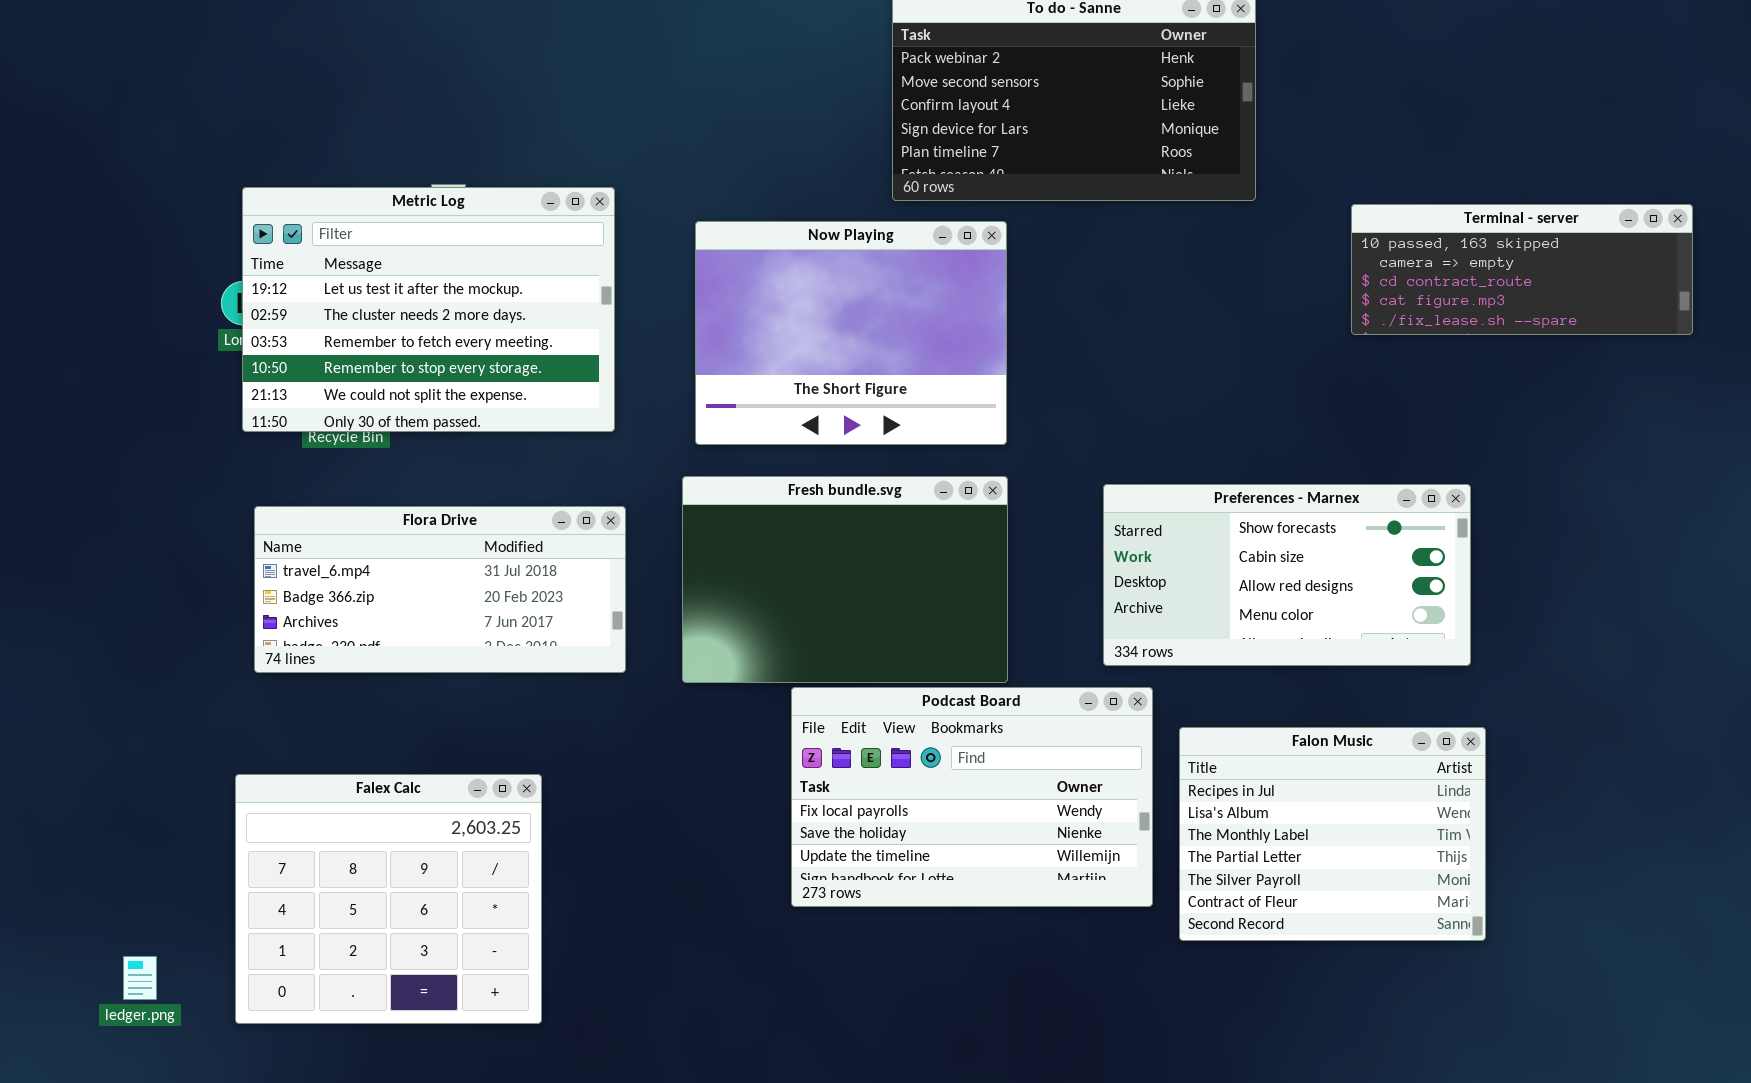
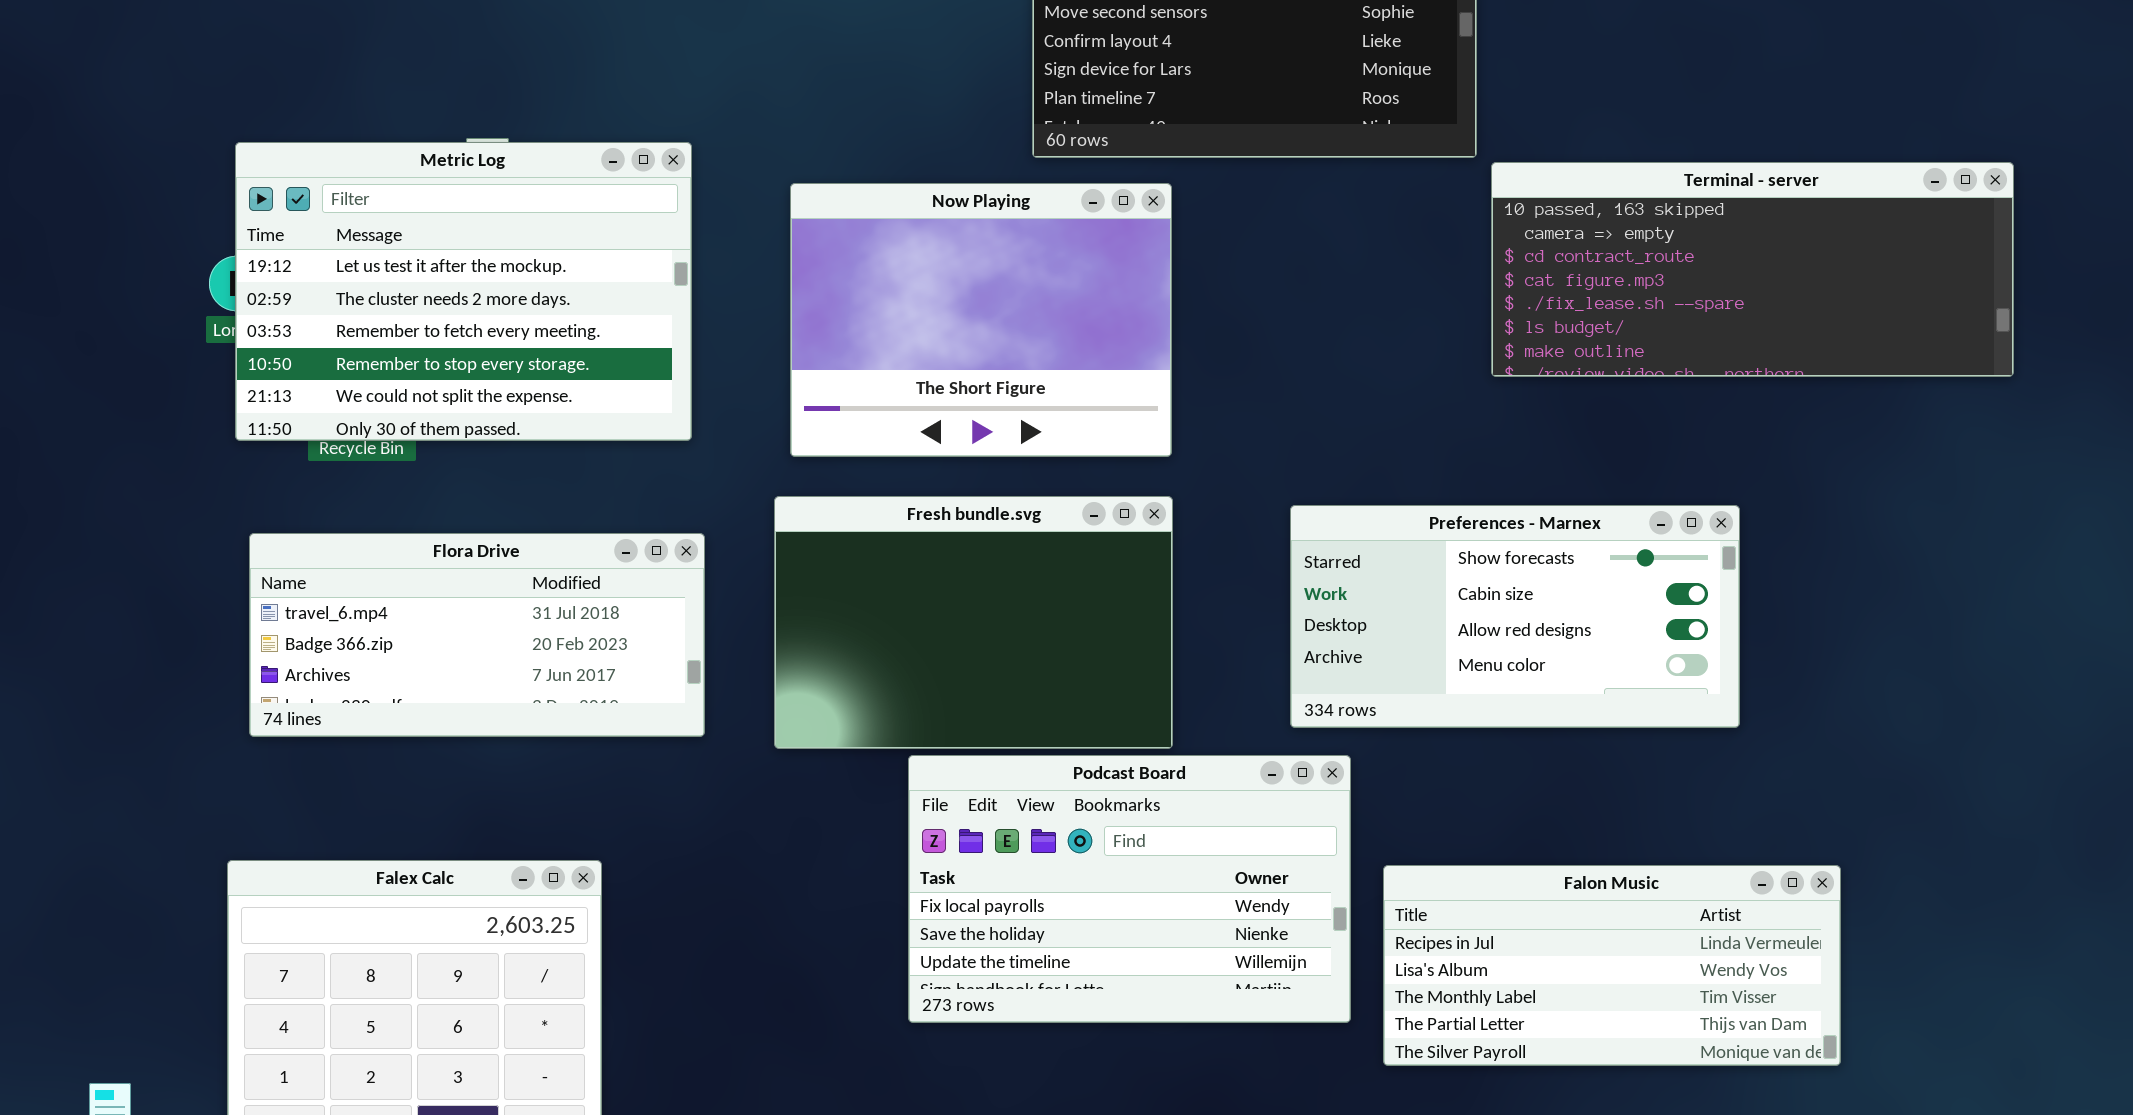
Terminal - server: [1351,204,1693,335] -> [1491,162,2014,377], resized
Falon Music: [1179,727,1486,941] -> [1383,865,1841,1066], resized

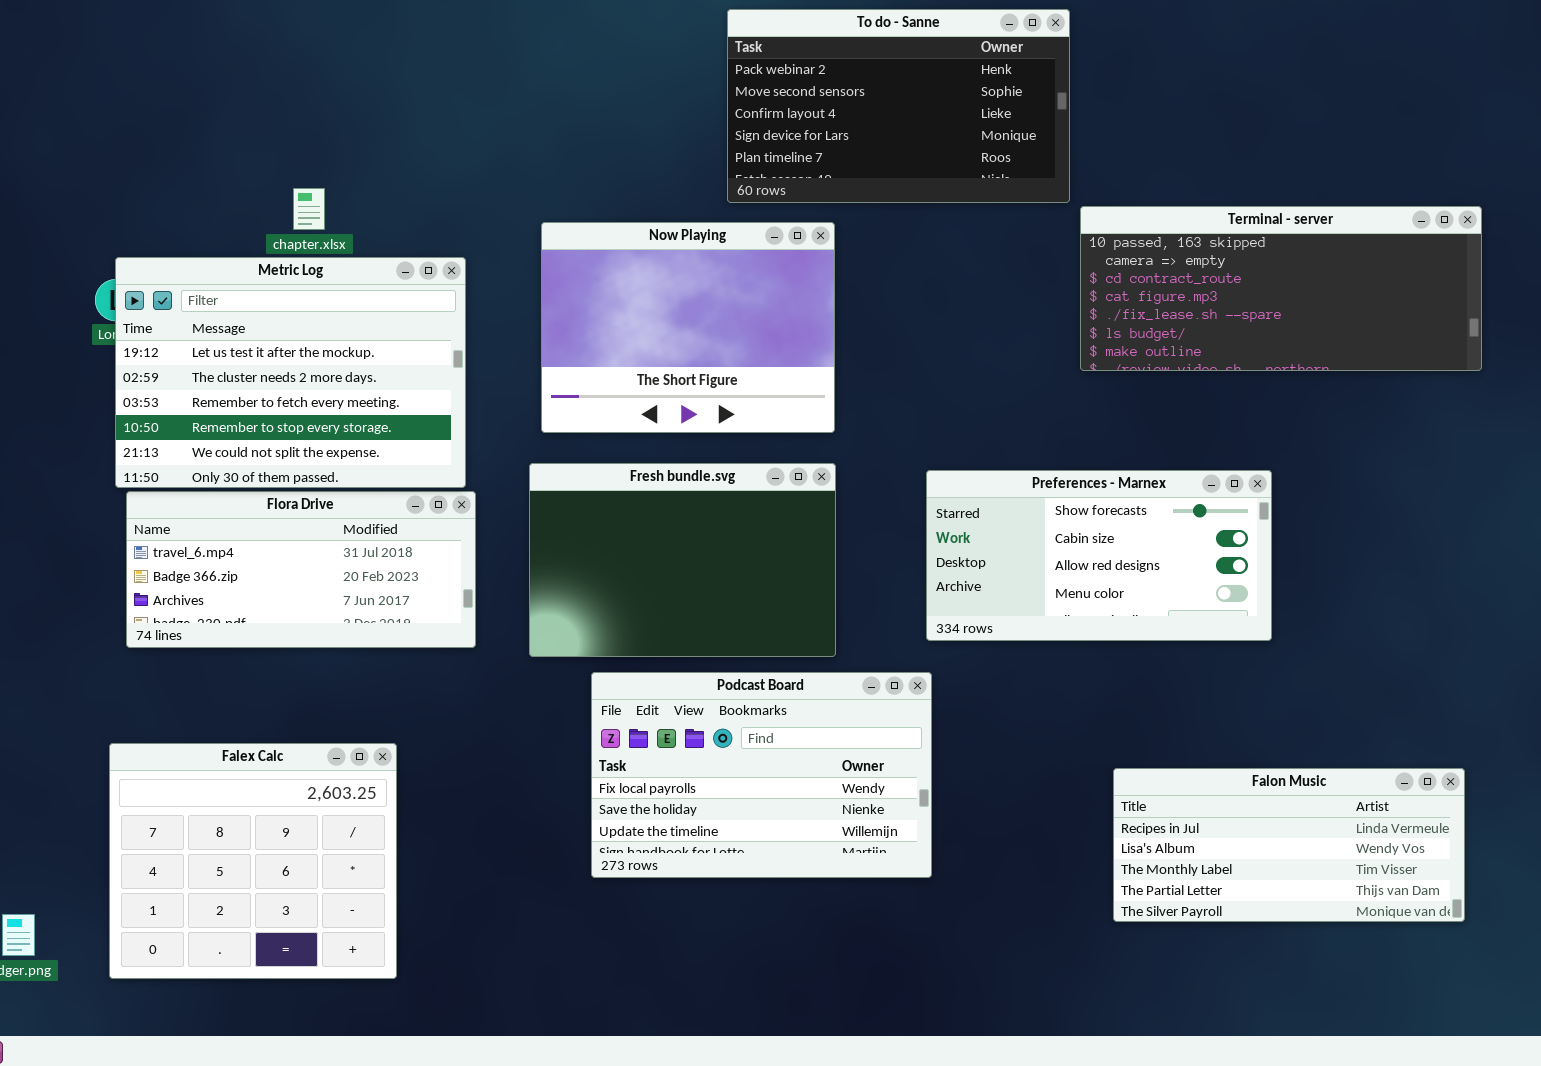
Metric Log: [235,142,692,441] -> [115,257,466,488], moved
Podcast Board: [908,755,1351,1023] -> [591,672,932,878], moved
Falon Music: [1383,865,1841,1066] -> [1113,768,1465,922], moved

